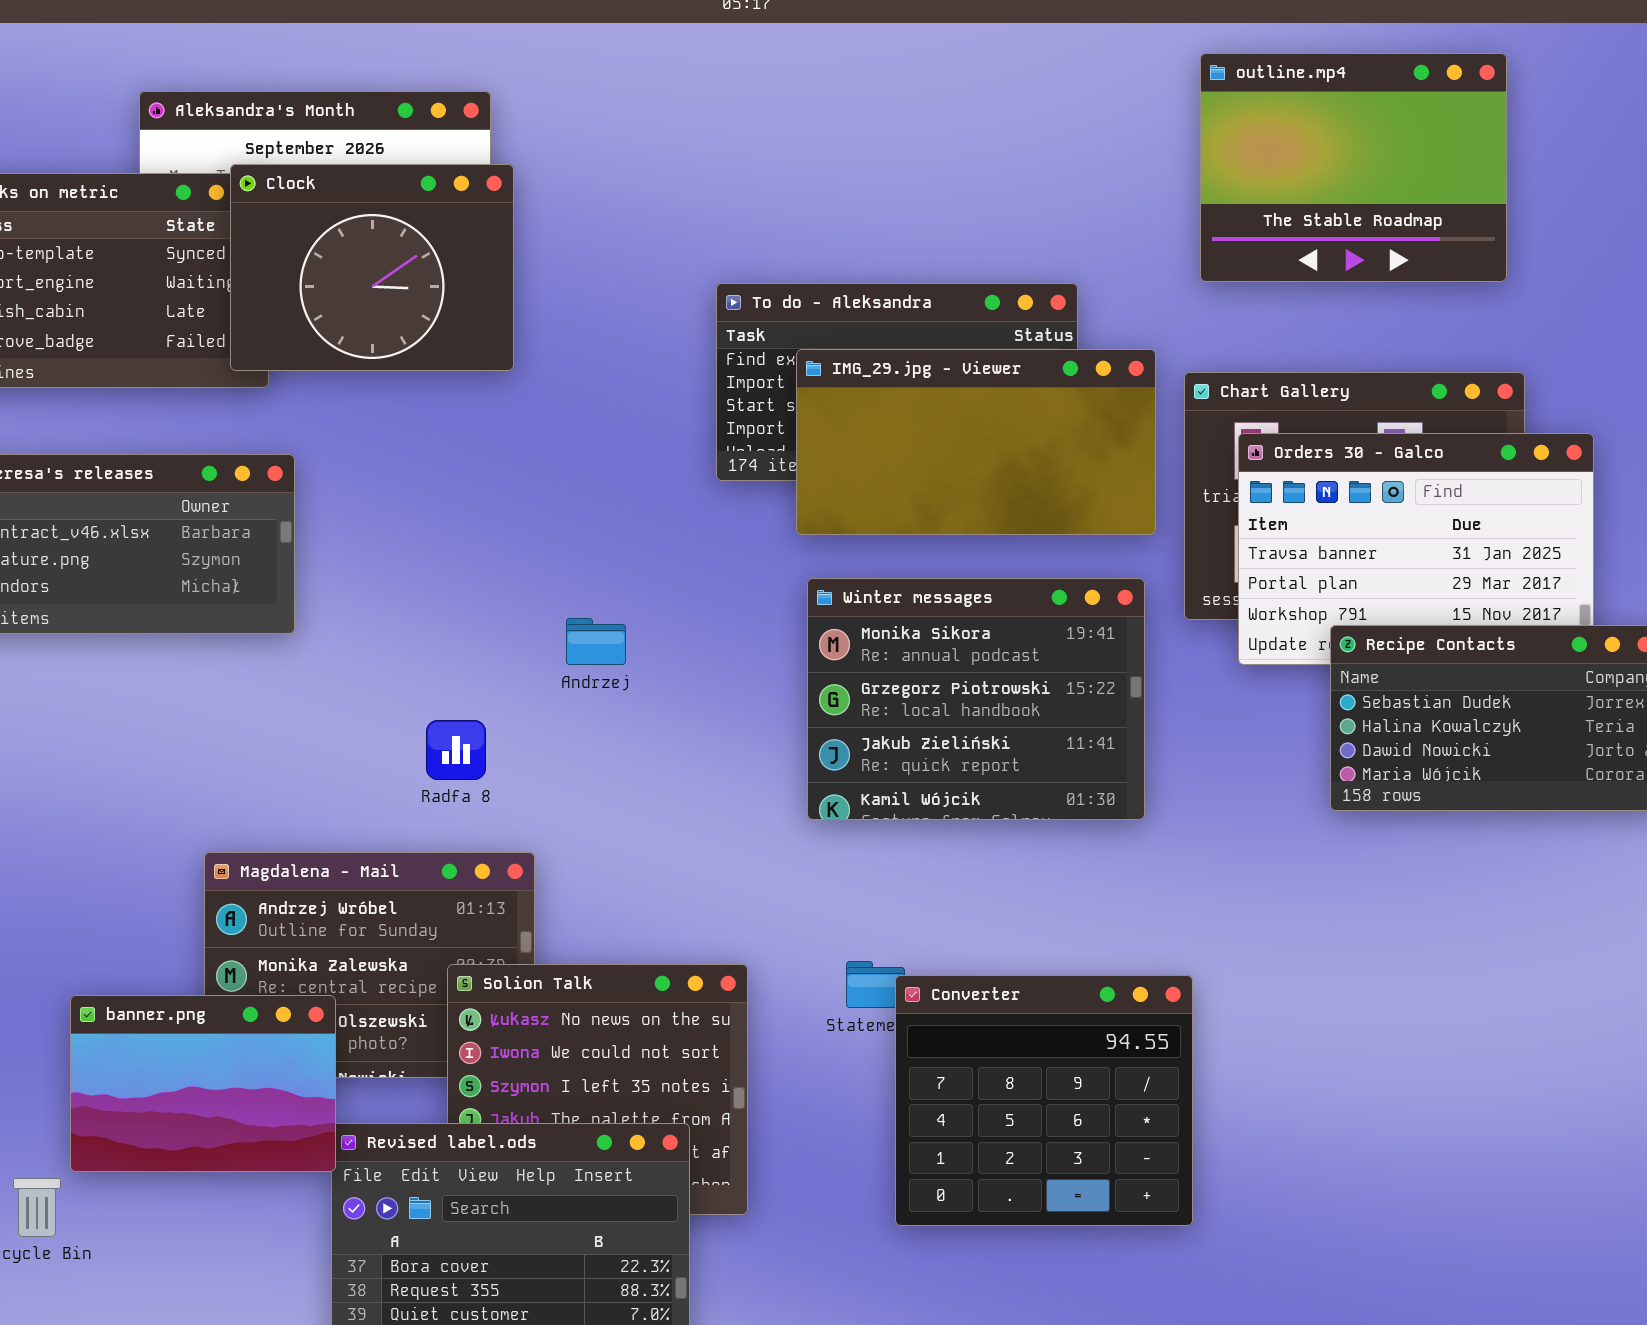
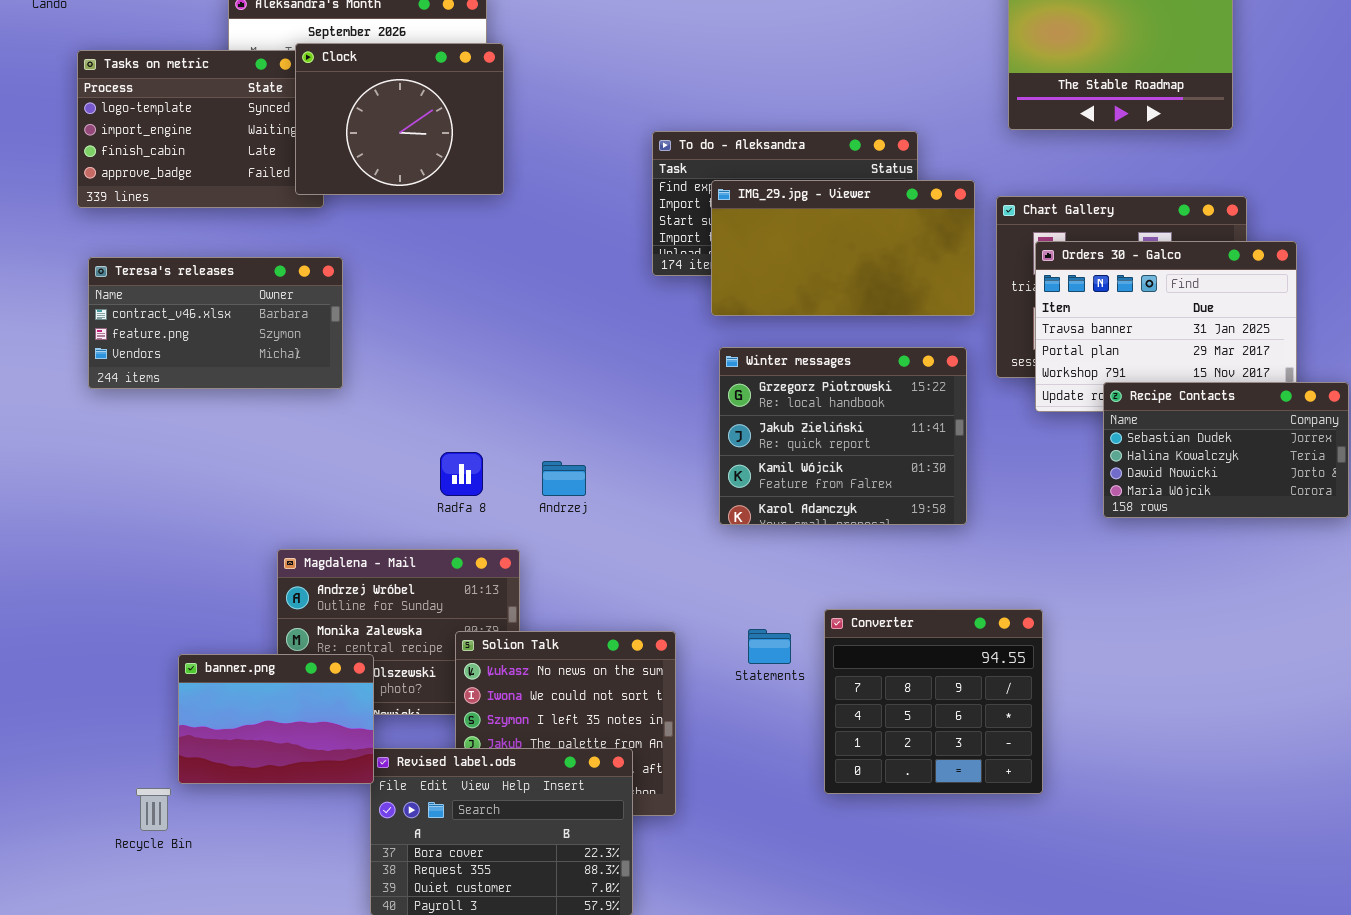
Winter messages: [807,578,1145,820] -> [719,347,967,525], scrolled down 1 row
Andrzej: [566,618,626,665] -> [542,461,586,496], moved
Converter: [895,975,1193,1226] -> [824,609,1043,794], moved

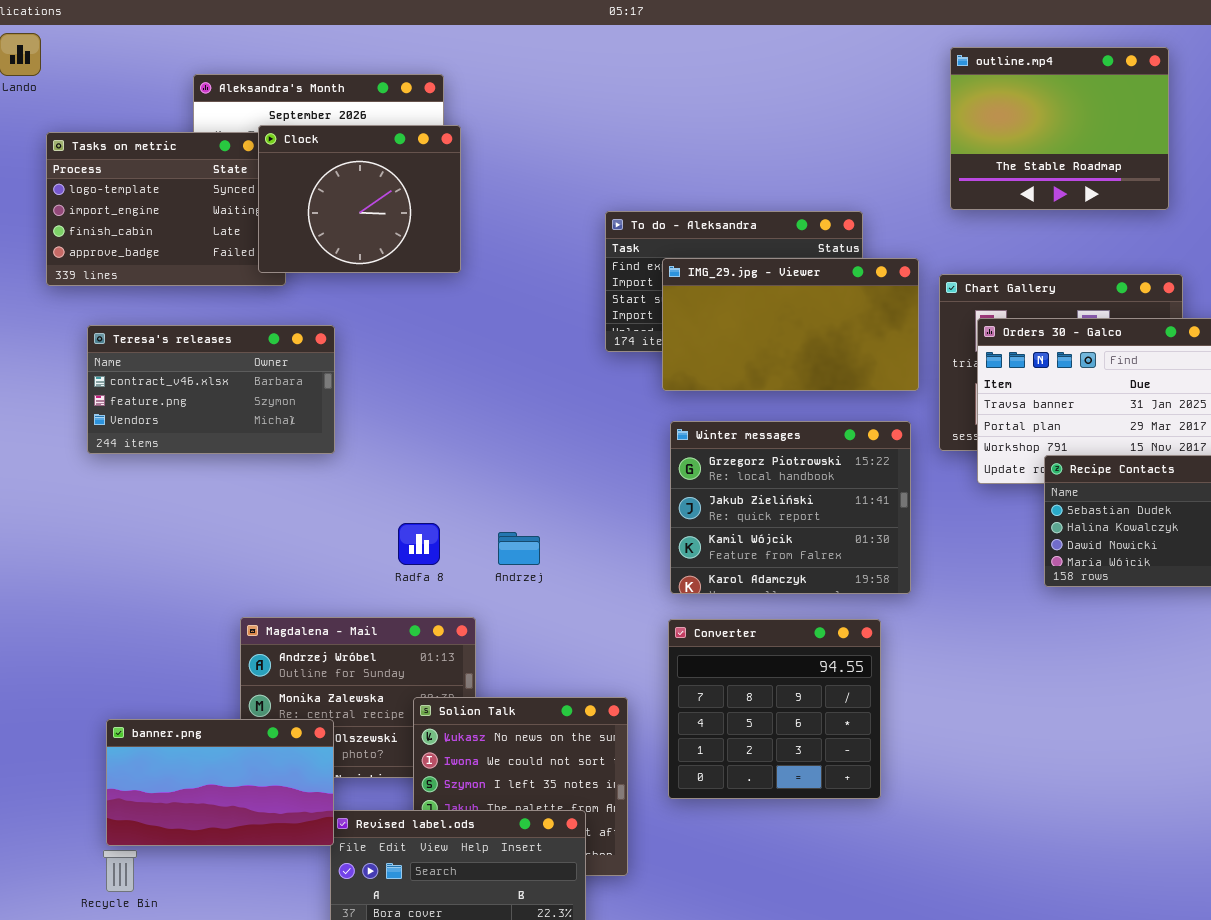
Teresa's releases: [88,257,343,389] -> [87,325,335,454], moved
Converter: [824,609,1043,794] -> [668,619,881,799], moved
banner.png: [178,654,374,784] -> [106,719,334,846], resized

